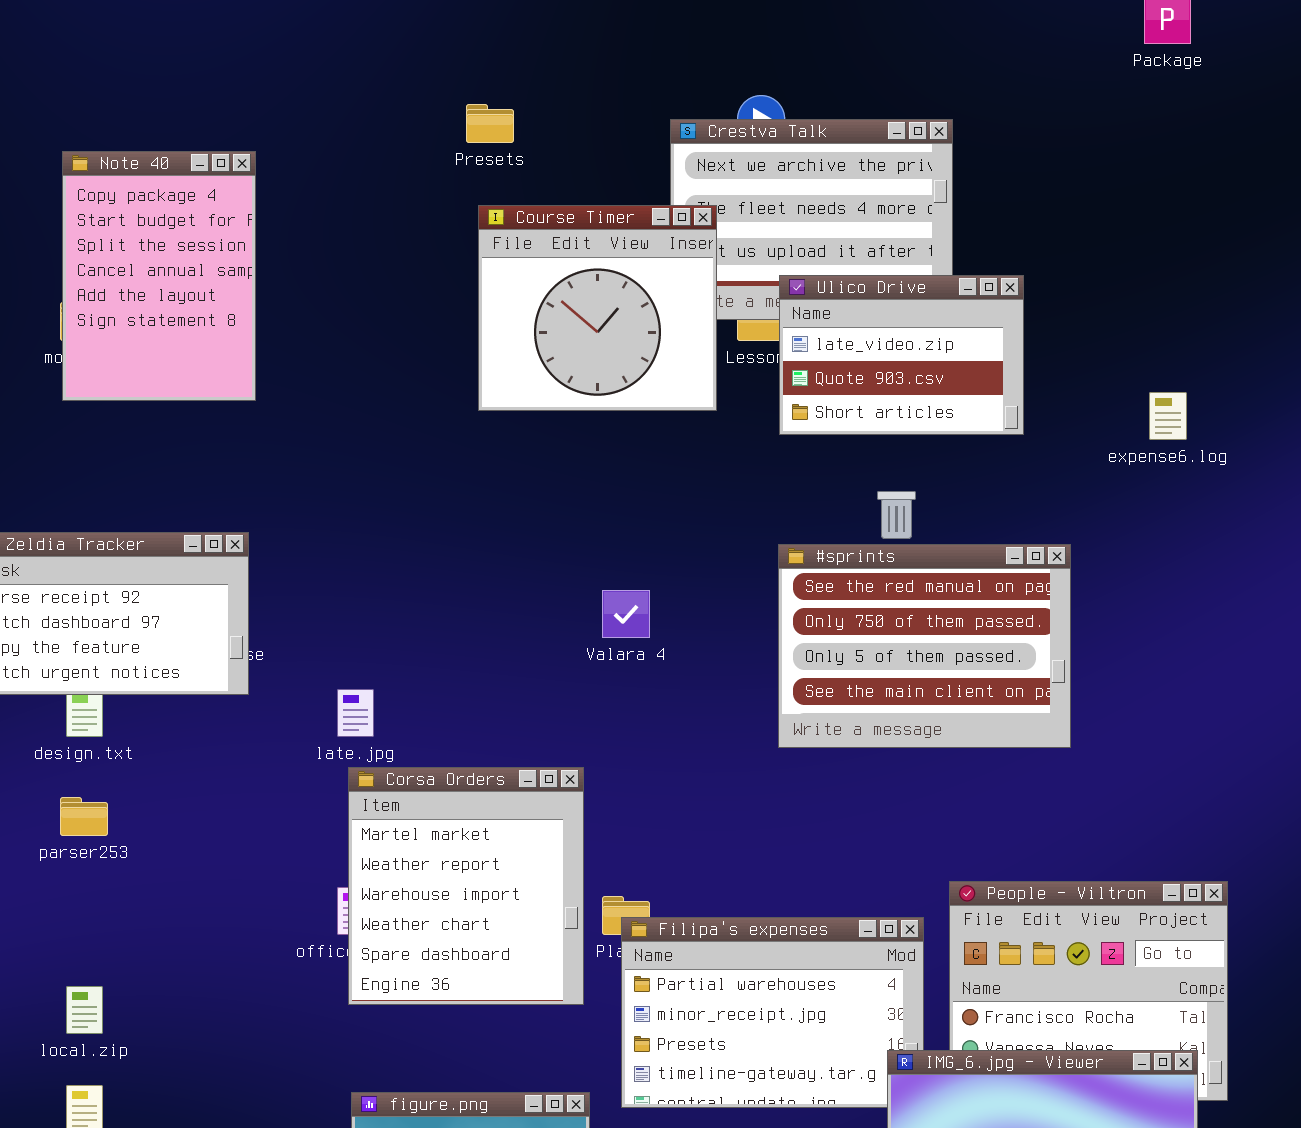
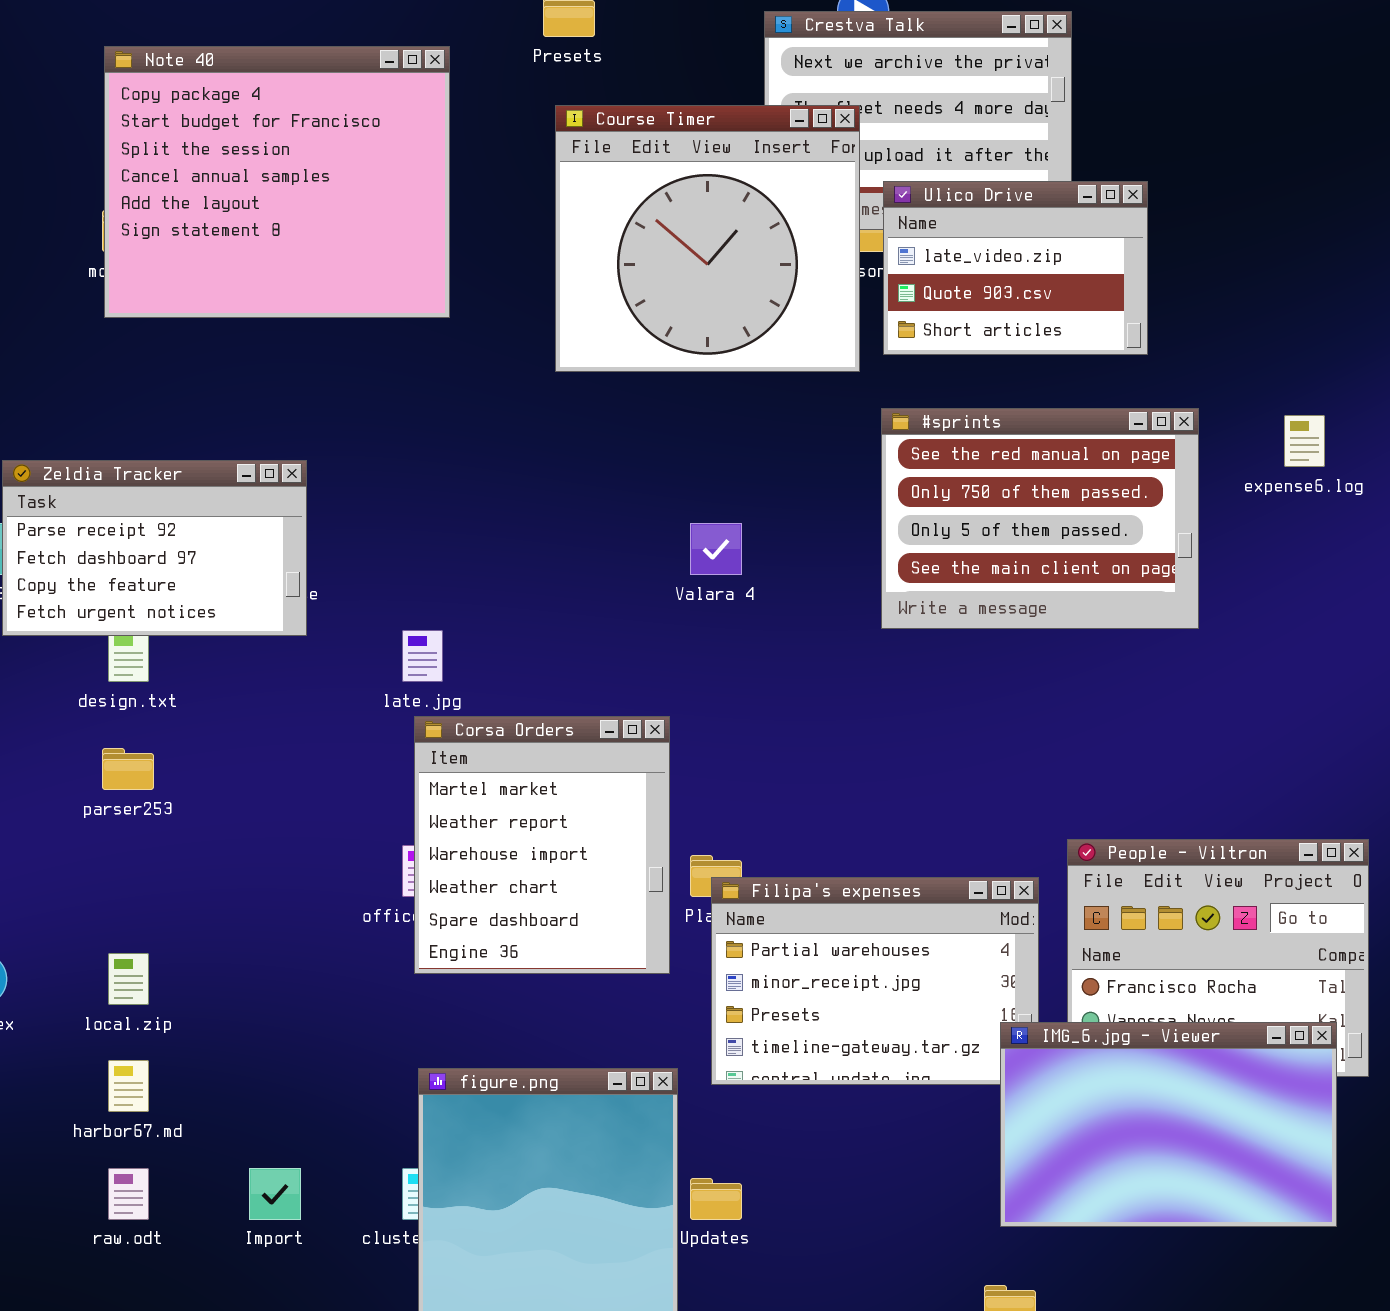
Note 40: [62,151,256,401] -> [104,46,450,318], resized
Course Timer: [478,205,717,411] -> [555,105,860,372], resized
expense6.log: [1149,392,1187,440] -> [1284,415,1325,467], moved
#sprints: [778,544,1071,748] -> [881,408,1199,629], moved

